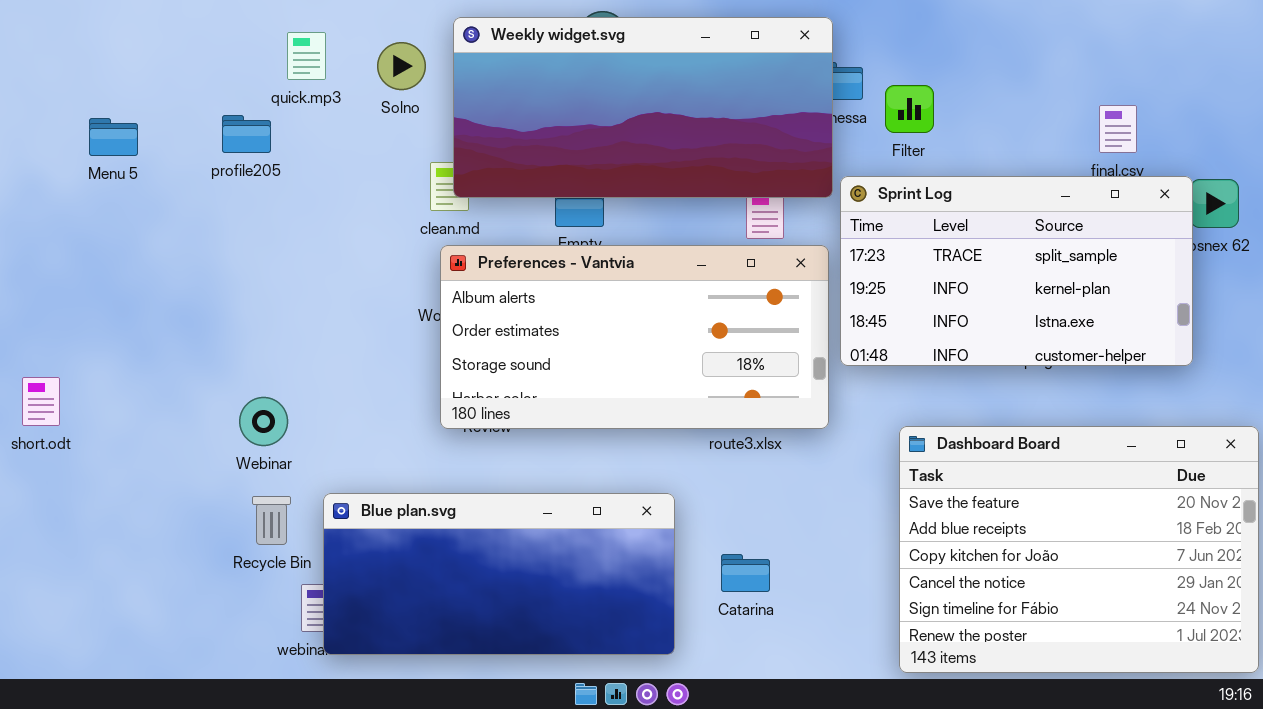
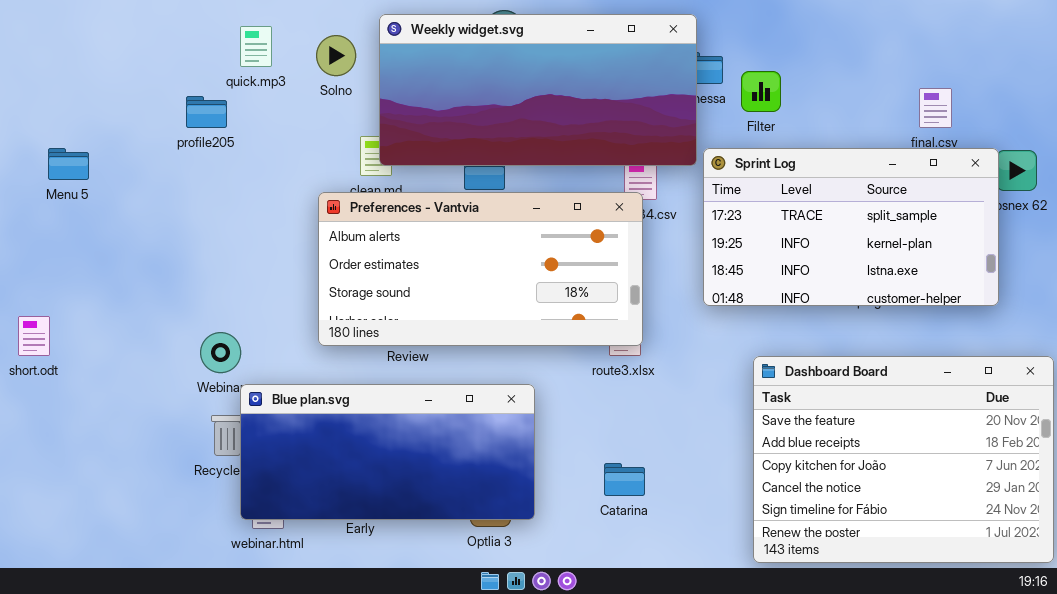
Menu 5: [89,118,138,156] -> [48,148,89,180], moved
Preferences - Vantvia: [440,245,829,429] -> [318,192,643,346], moved
Blue plan.svg: [323,493,675,655] -> [240,384,535,520], moved

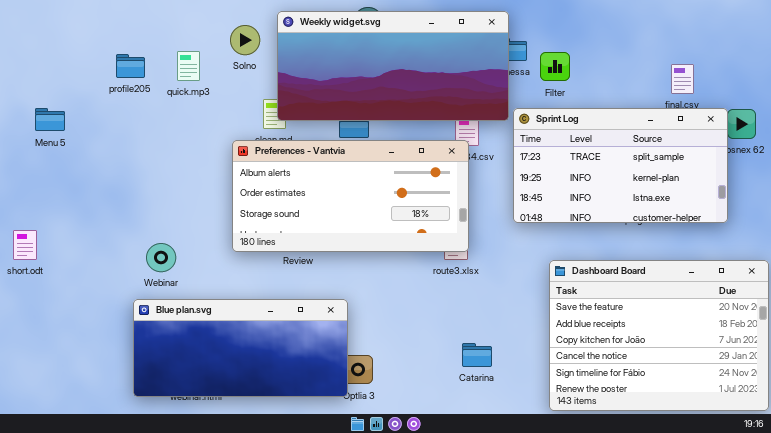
quick.mp3: [240,26,272,67] -> [177,51,200,81], moved
profile205: [186,96,227,128] -> [116,54,145,78], moved
Blue plan.svg: [240,384,535,520] -> [133,299,348,397], moved
Catarina: [604,463,645,496] -> [462,343,492,367], moved

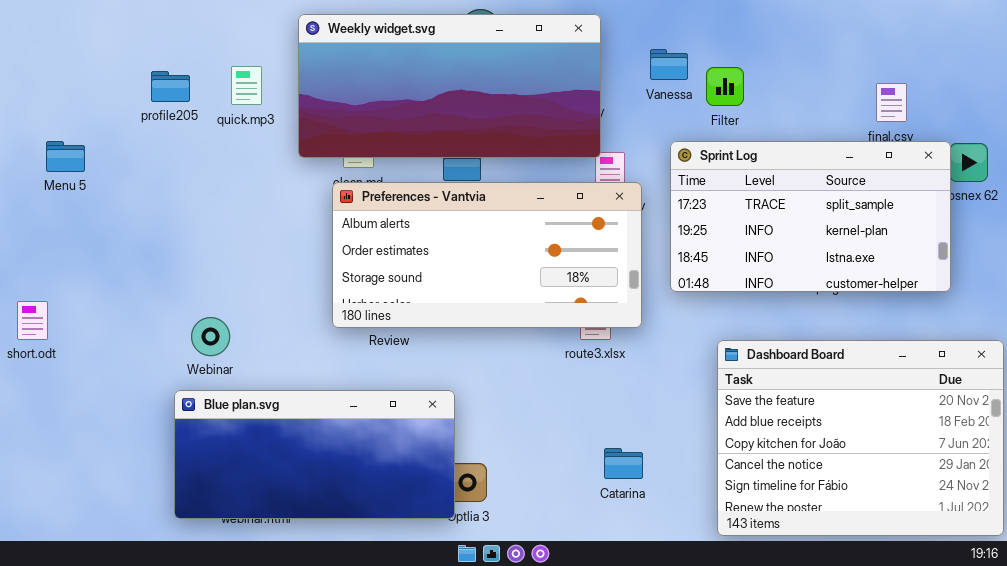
Weekly widget.svg: [277,11,509,121] -> [298,14,601,158], moved
Preferences - Vantvia: [232,140,469,252] -> [332,182,642,328], moved

